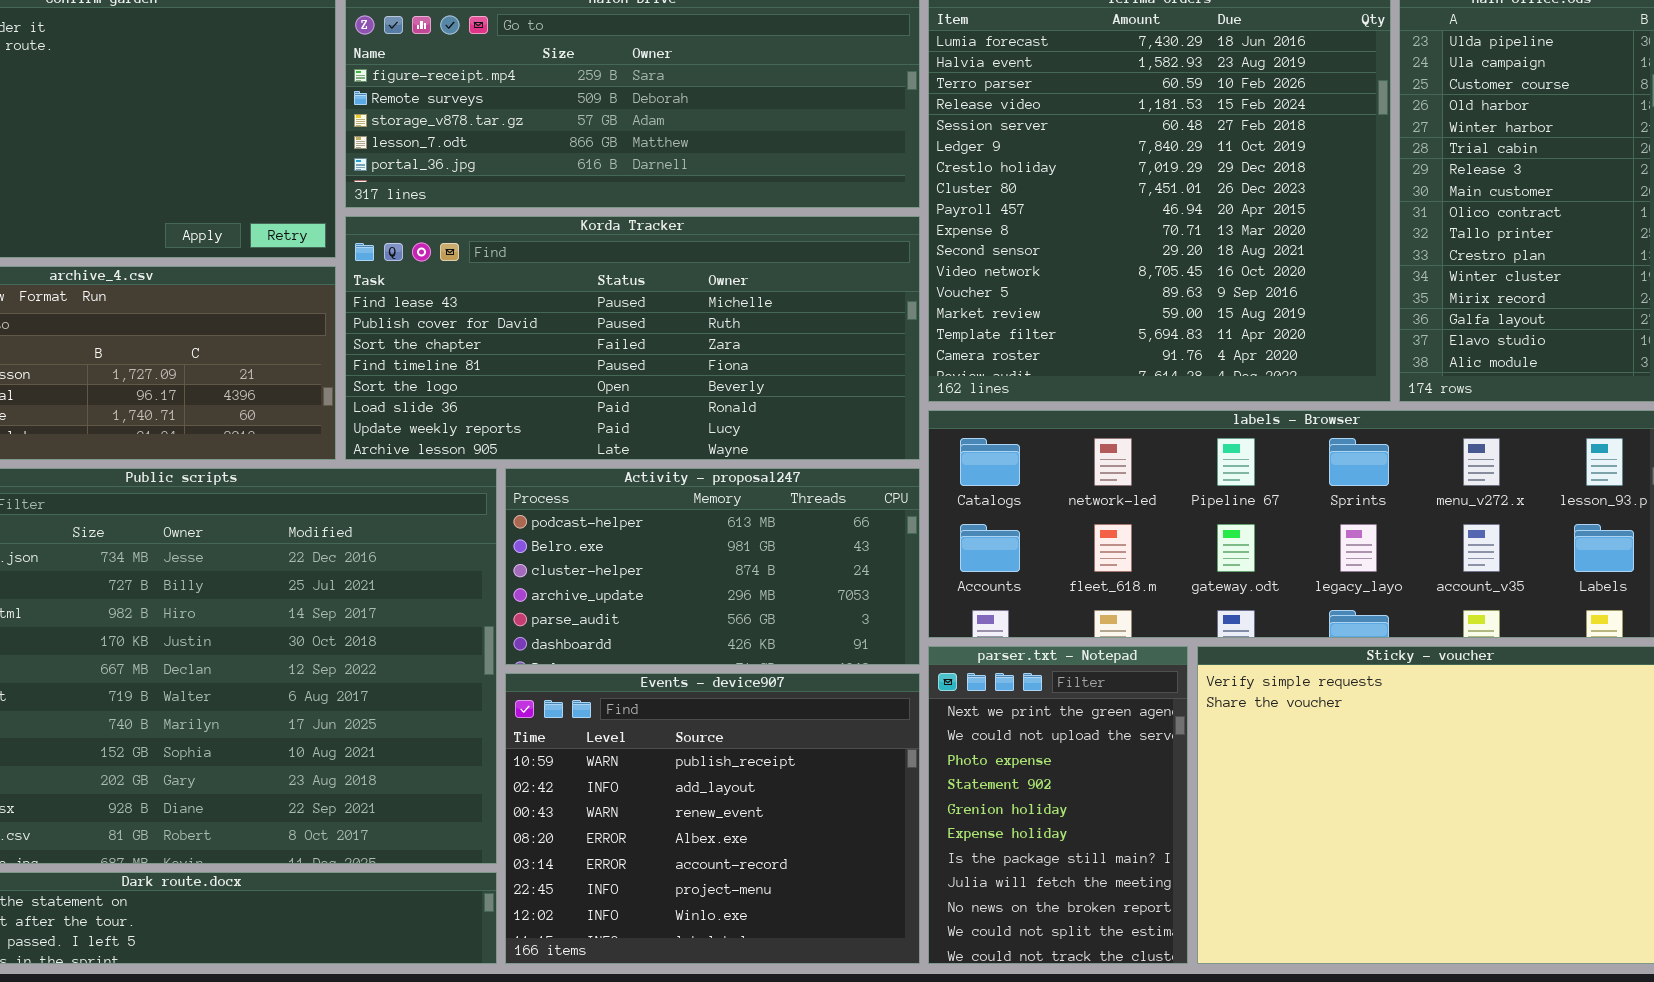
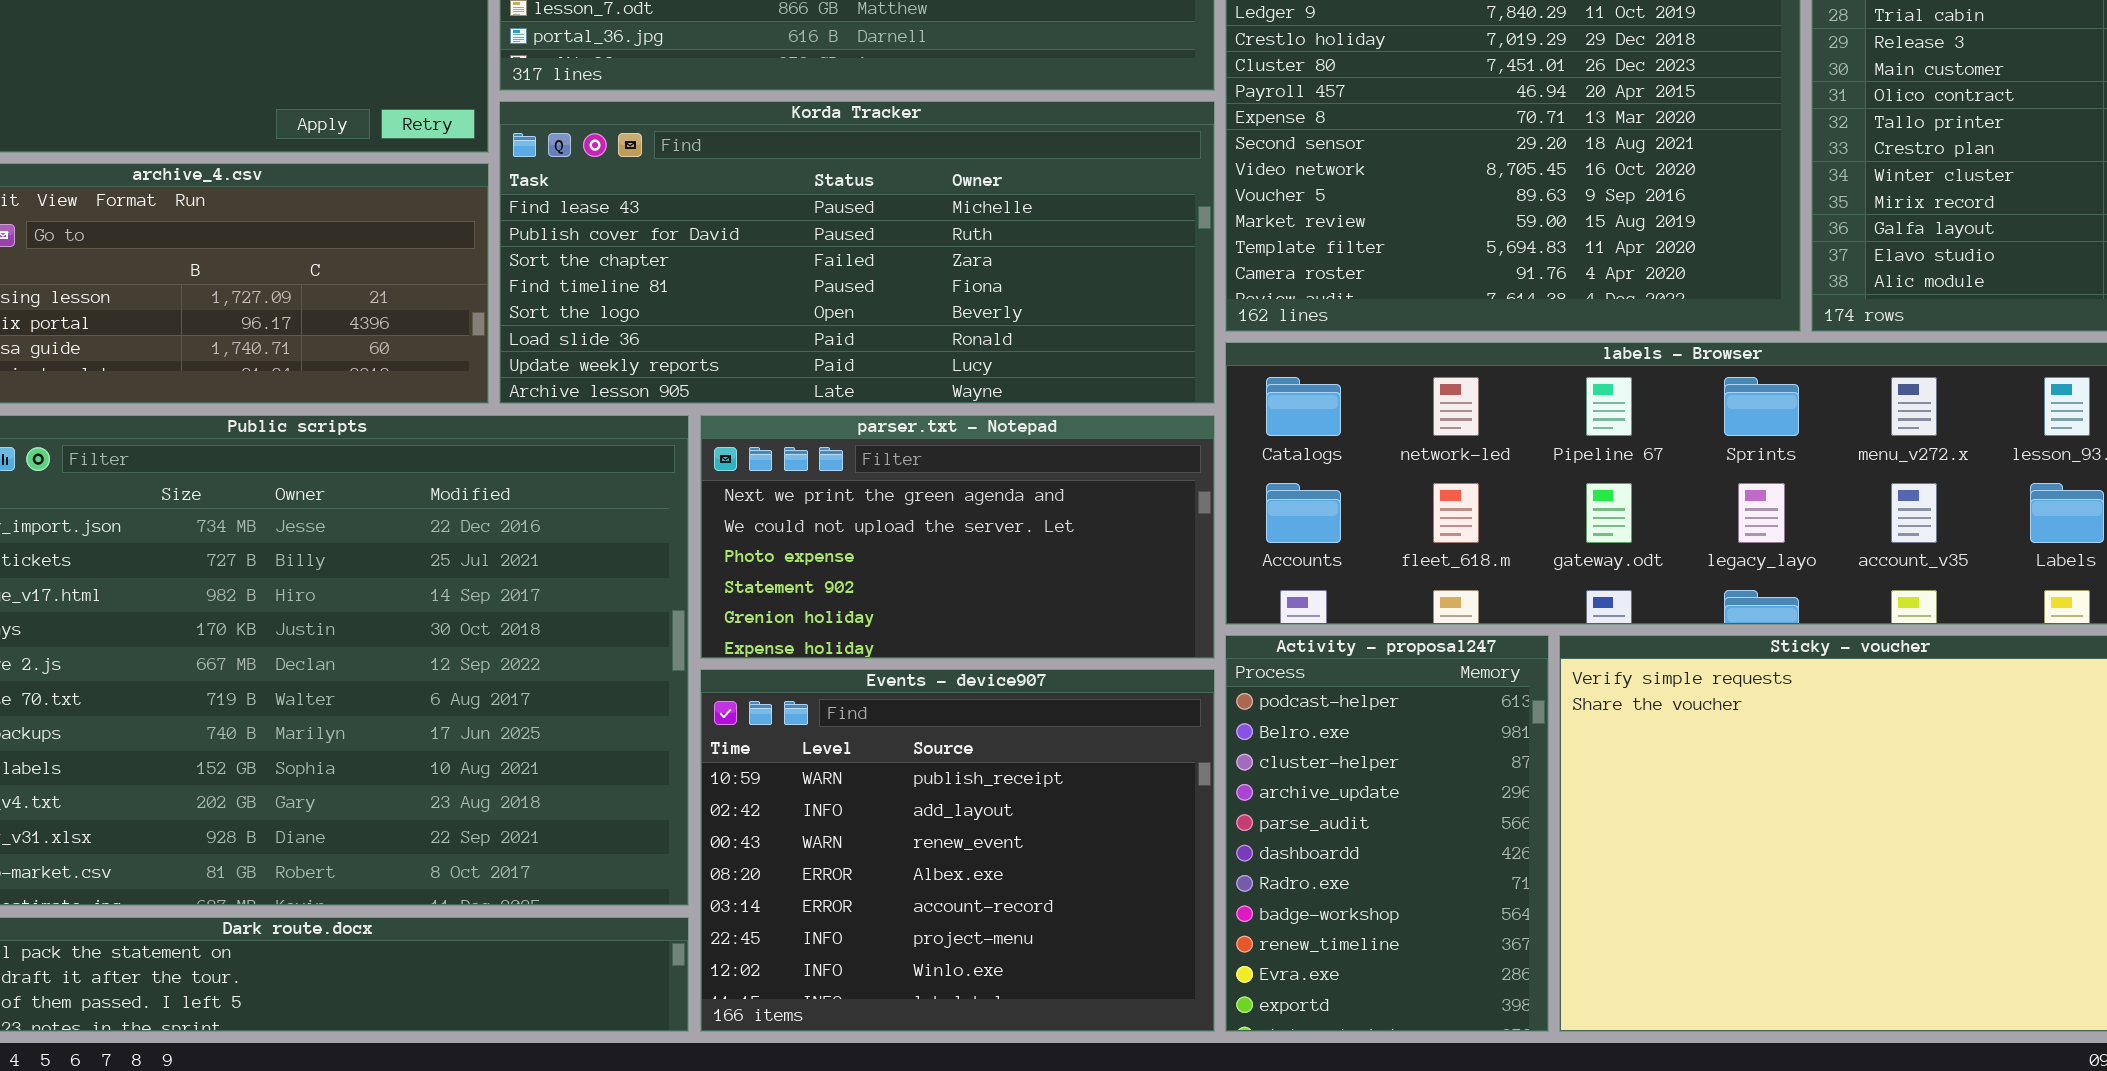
Activity - proposal247: [505,468,920,665] -> [1225,635,1549,1032], moved, resized
parser.txt - Notepad: [928,646,1188,964] -> [700,415,1215,659], moved, resized

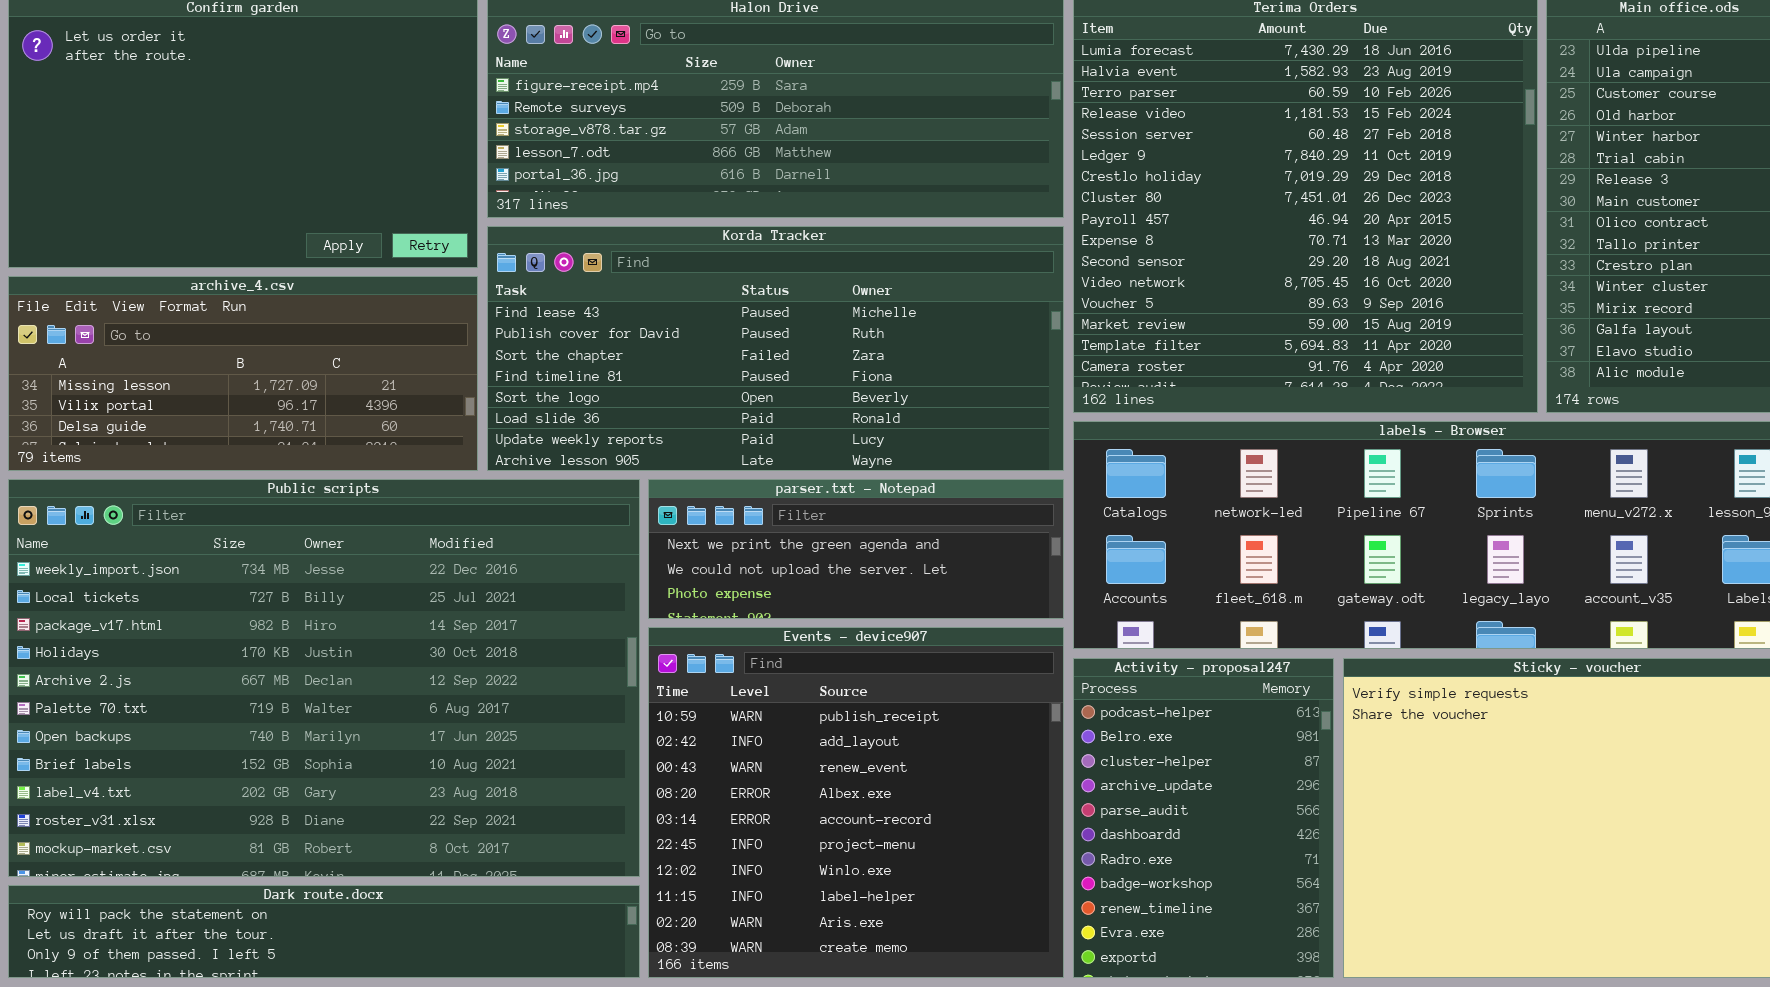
parser.txt - Notepad: [700,415,1215,659] -> [648,479,1064,619], resized
Events - device907: [700,669,1215,1032] -> [648,627,1064,978], resized

